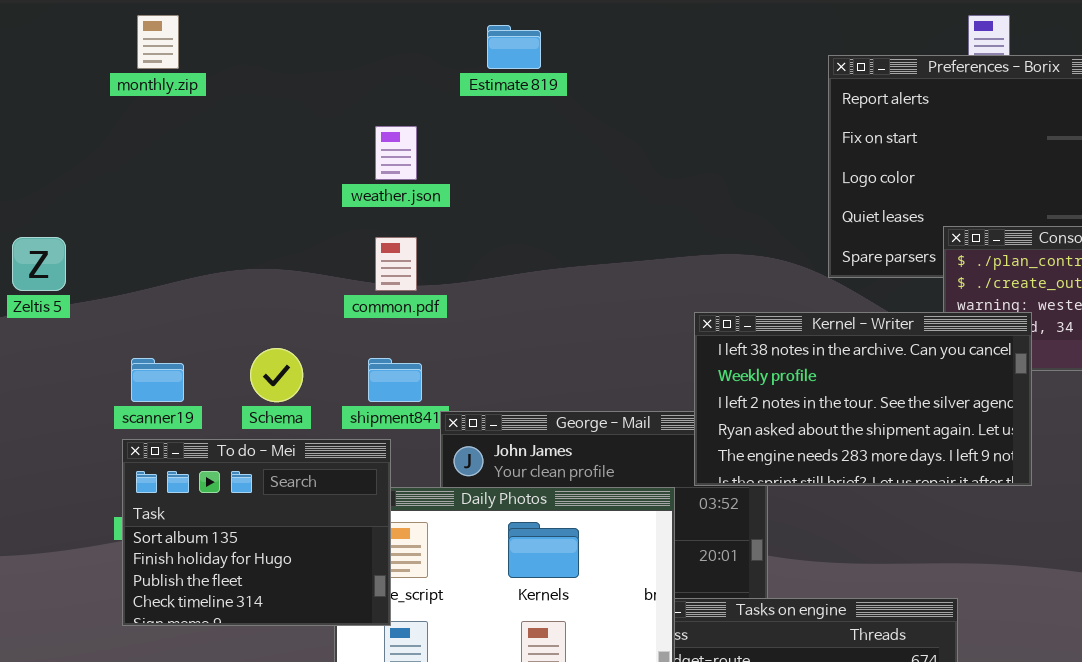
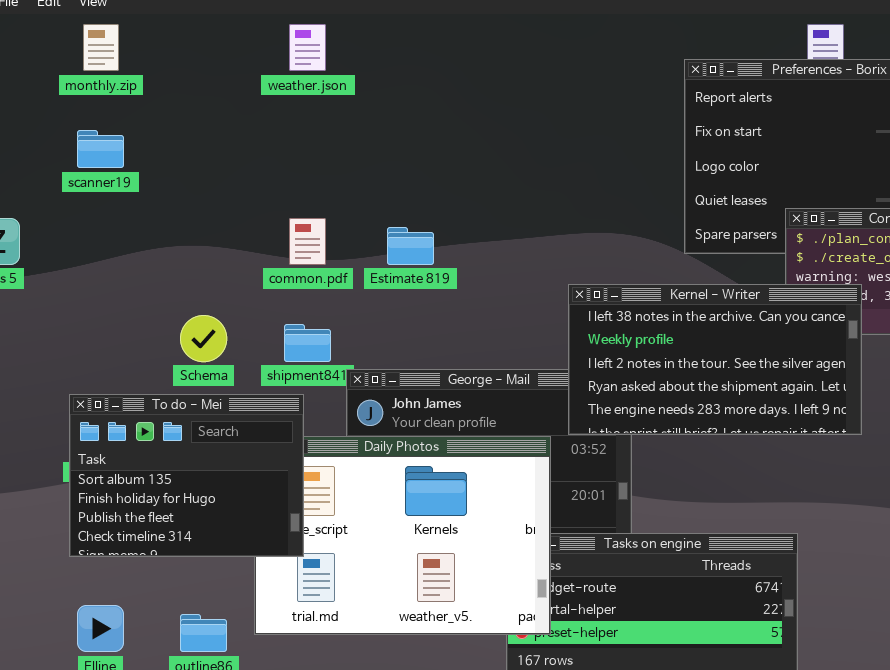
Estimate 819: [487,25,541,69] -> [387,227,434,265], moved
weather.json: [375,126,417,180] -> [289,24,326,71], moved
scanner19: [131,358,184,402] -> [77,130,124,168], moved

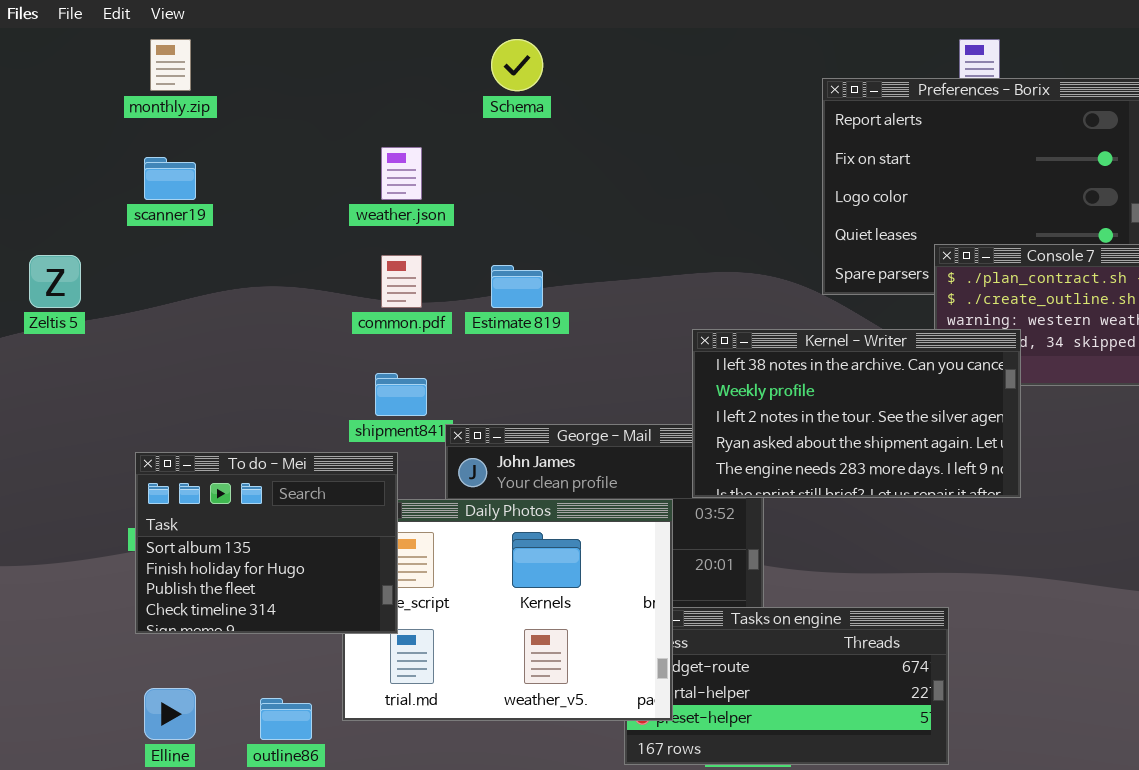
weather.json: [289,24,326,71] -> [381,147,422,200], moved
Schema: [180,315,227,362] -> [491,39,543,91], moved

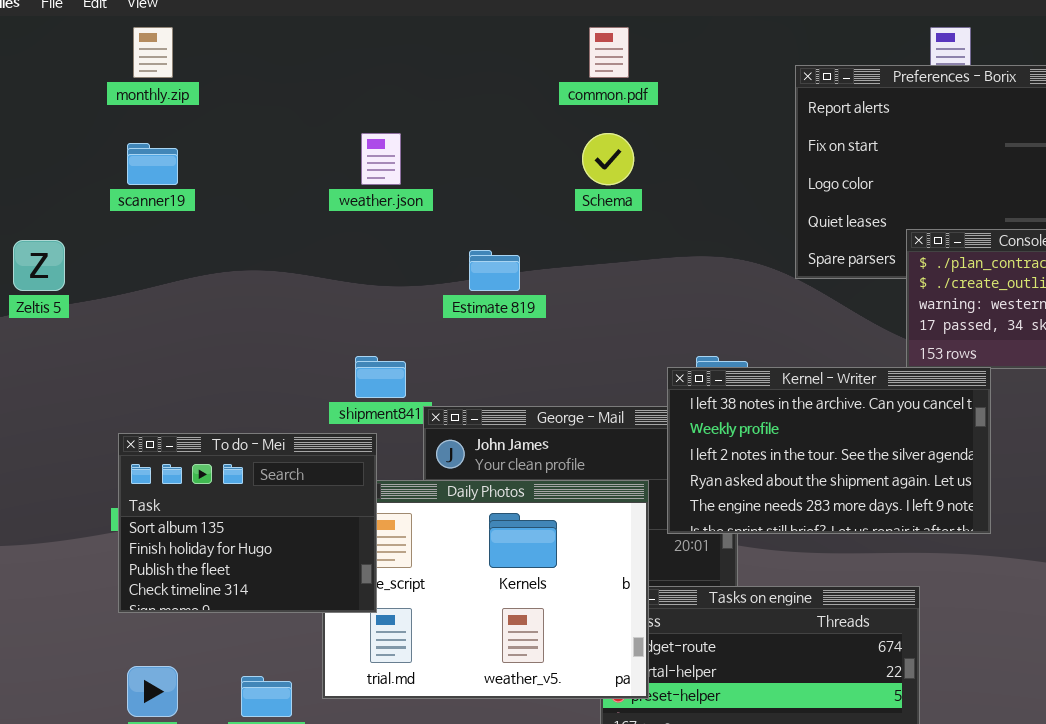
Schema: [491,39,543,91] -> [582,133,634,185], moved
common.pdf: [381,255,422,308] -> [589,27,629,78], moved
Kernel - Writer: [692,329,1021,498] -> [667,367,991,534], moved

